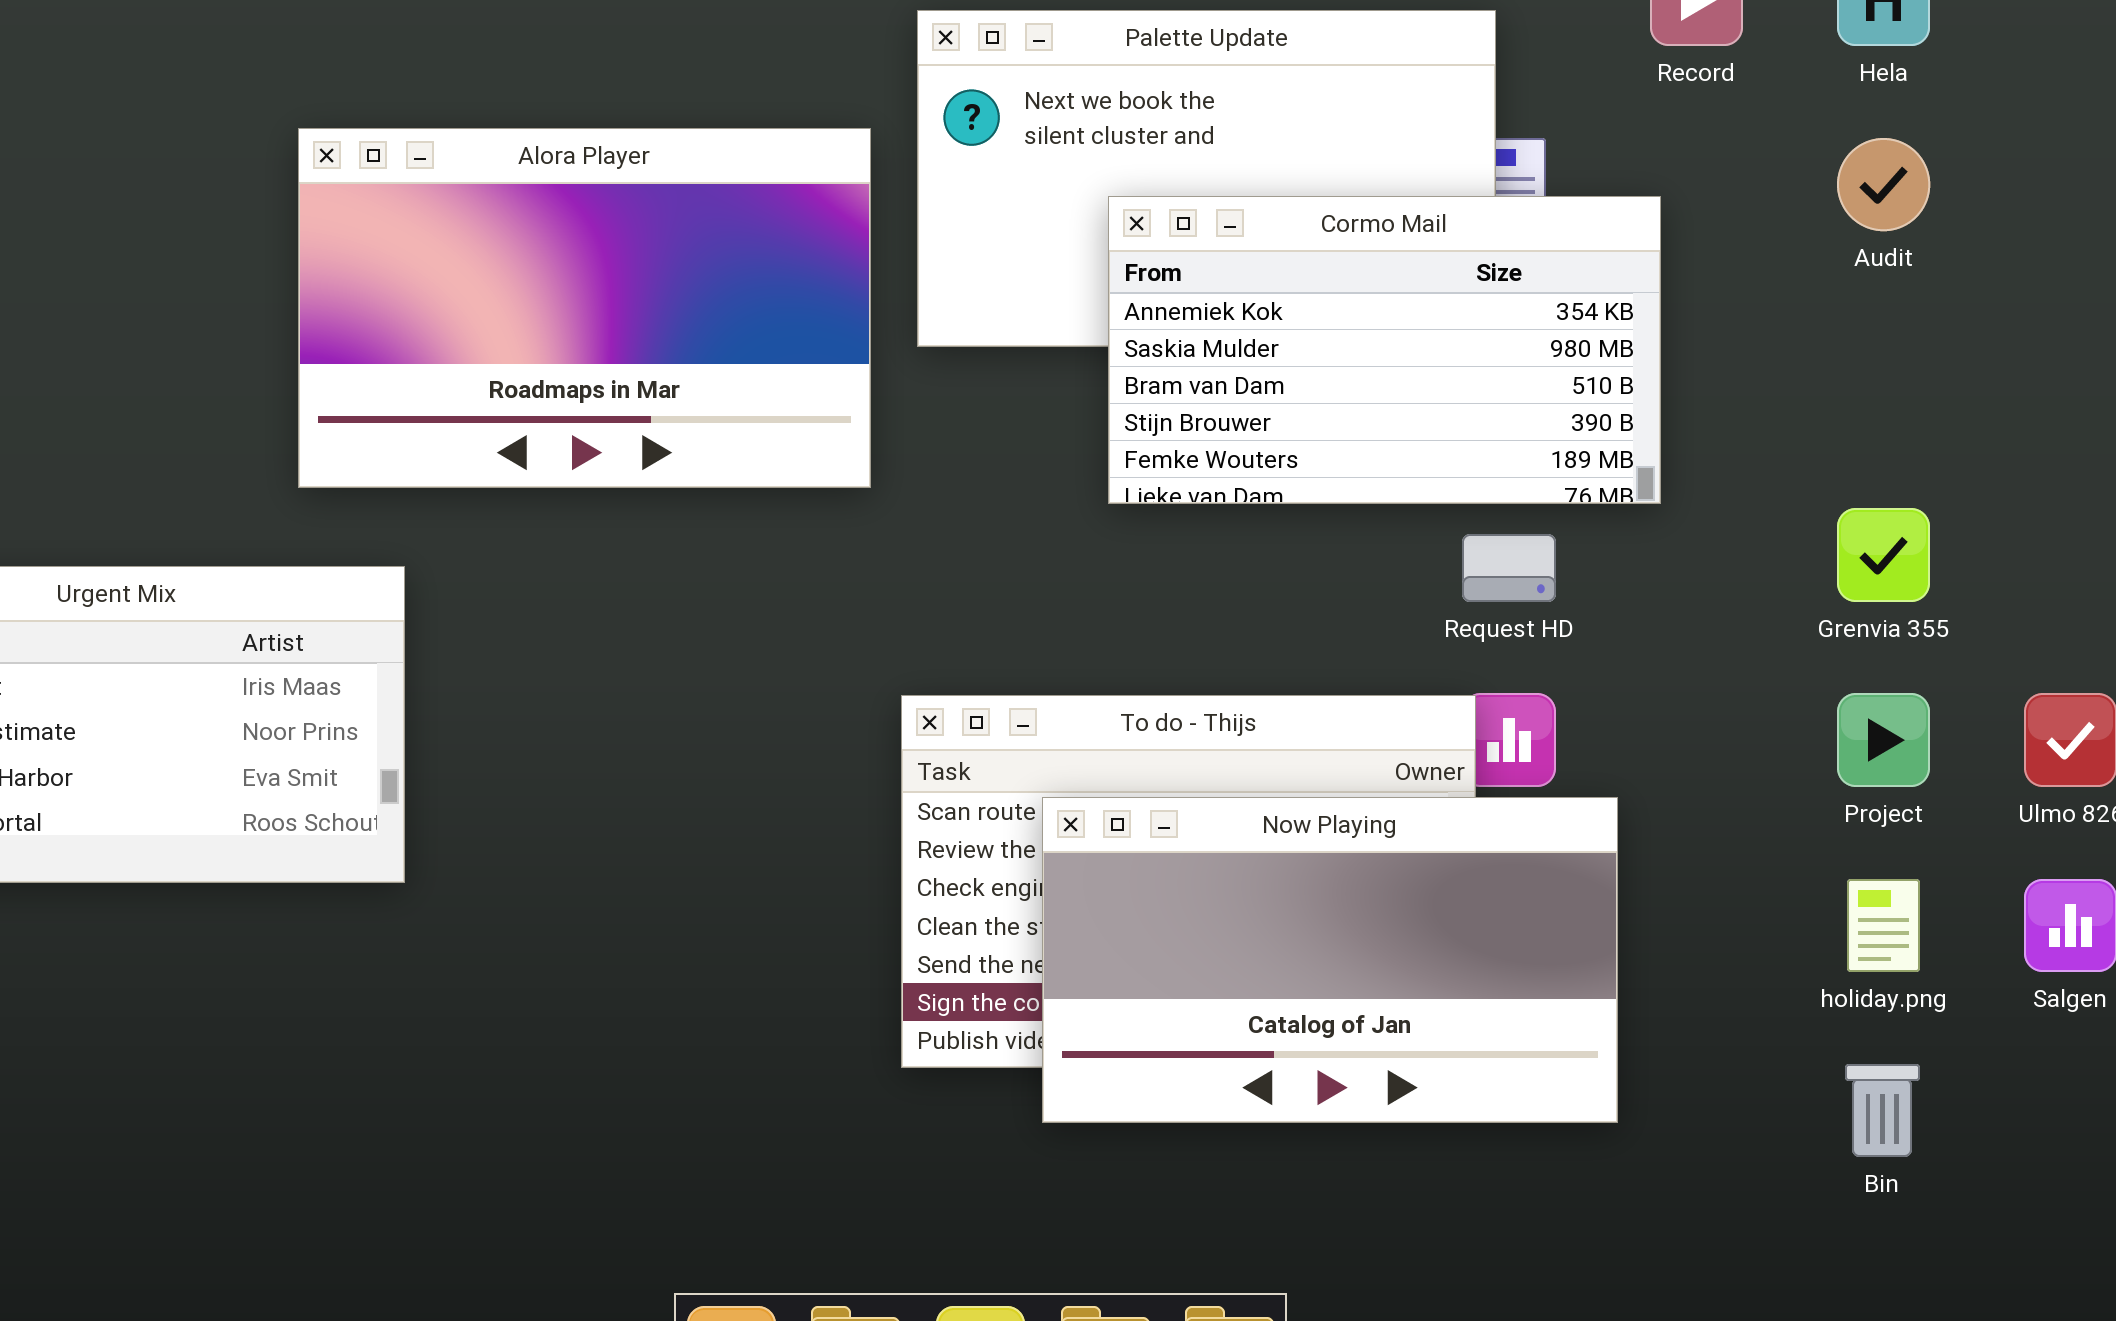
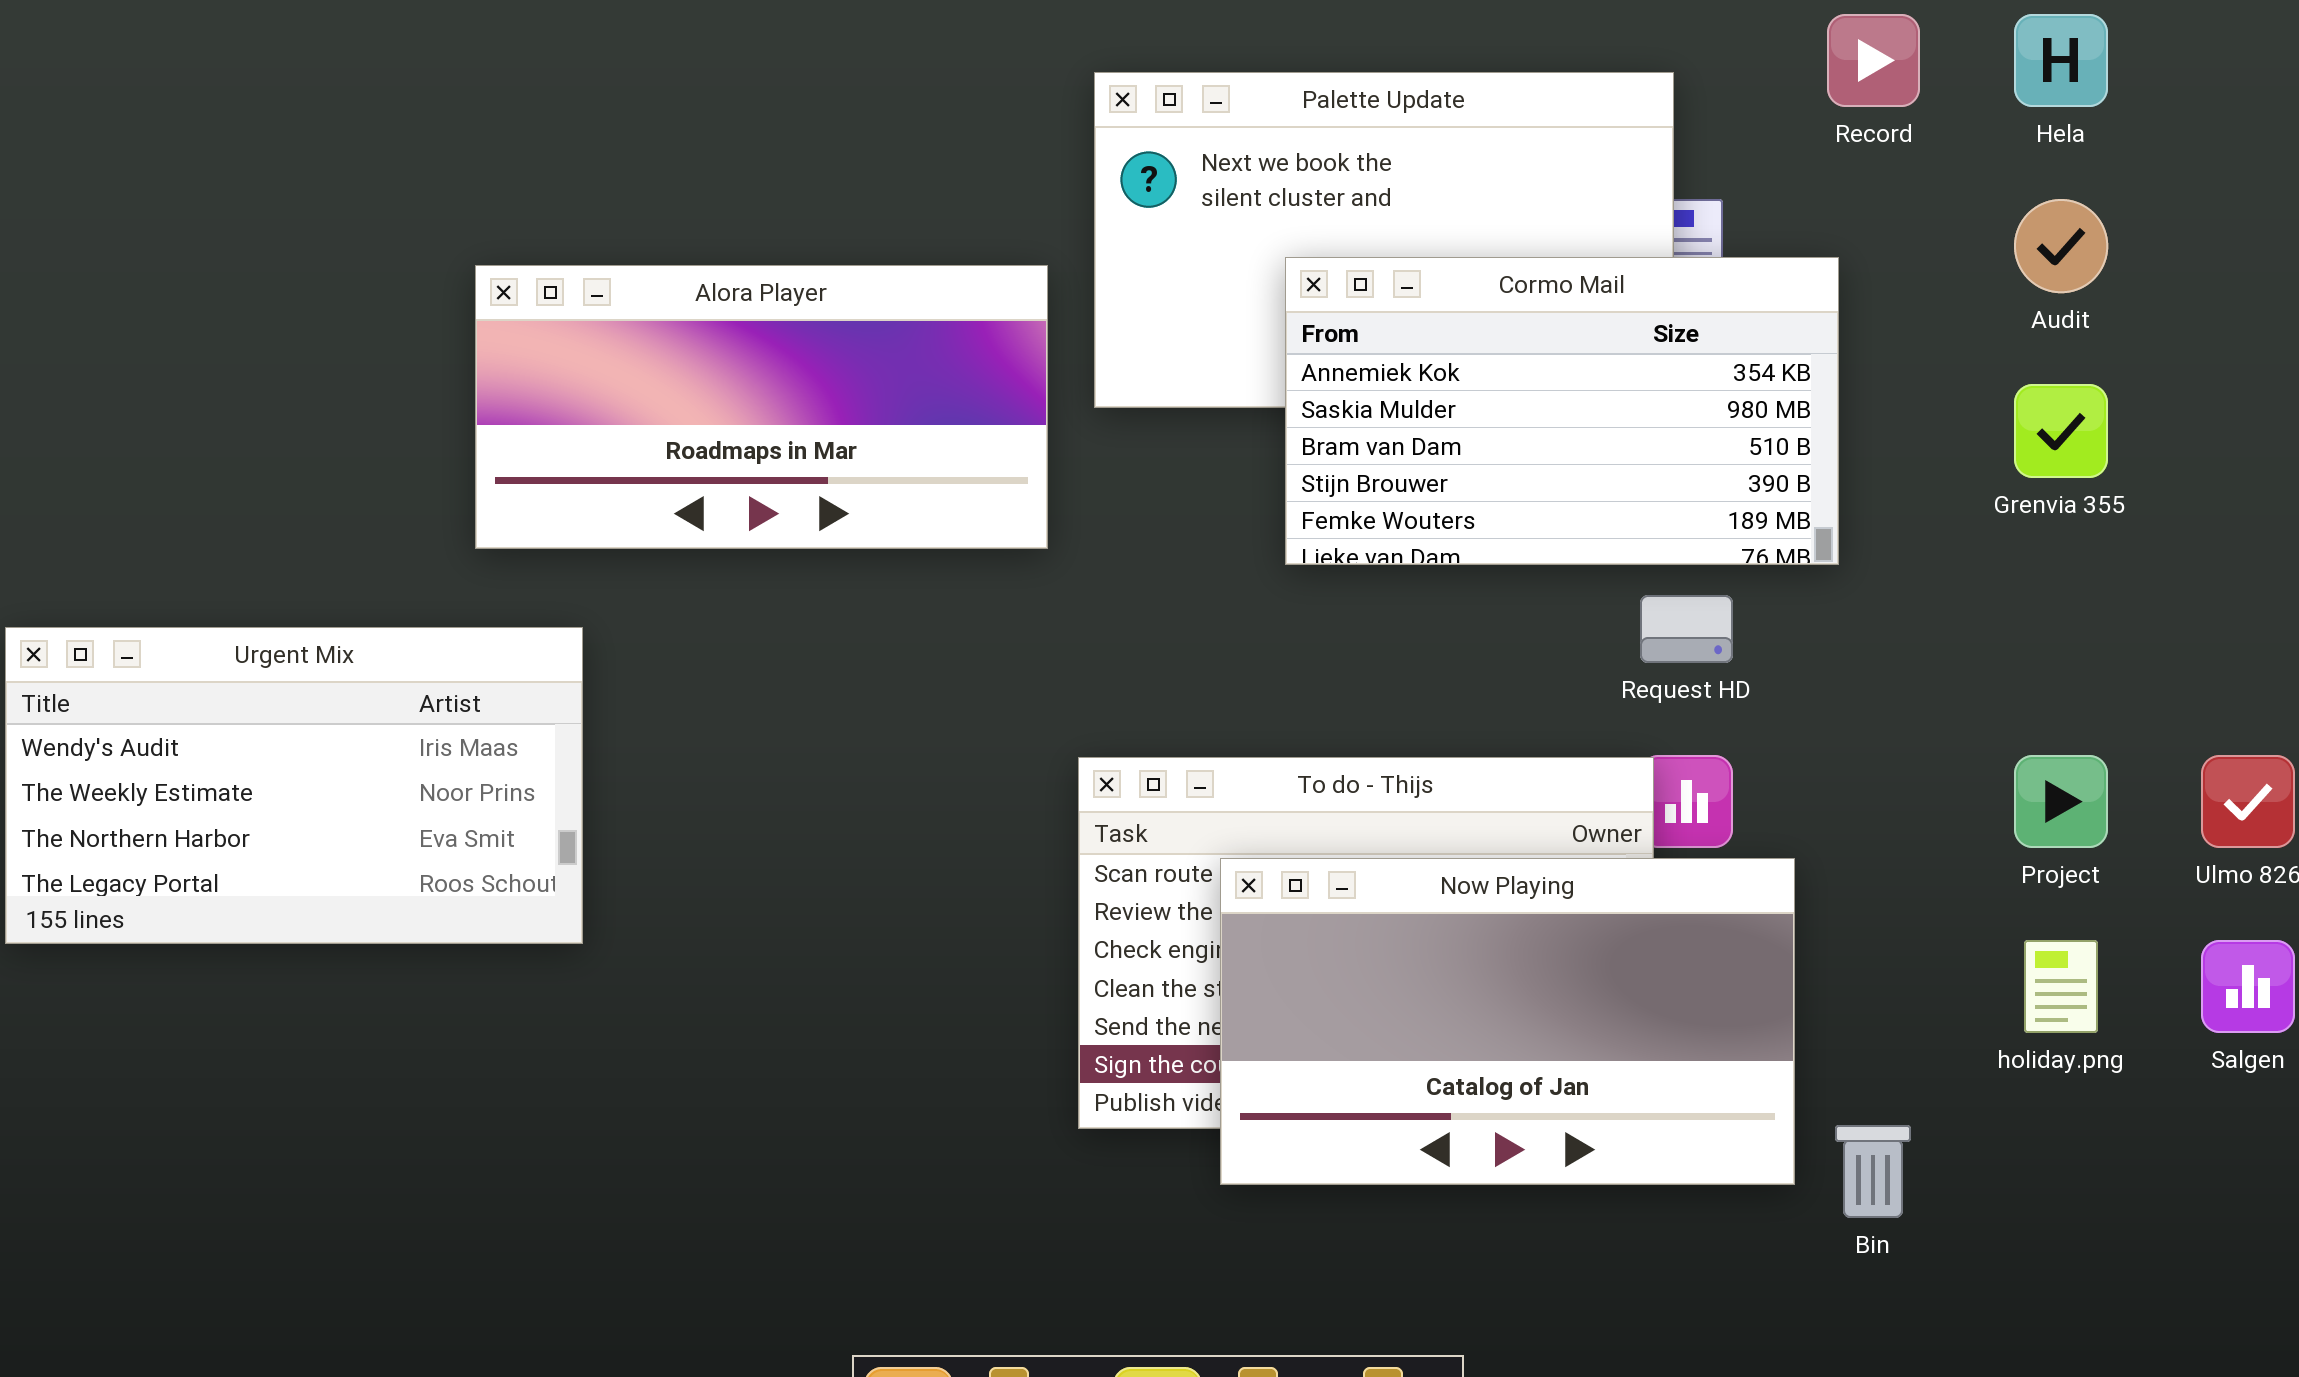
Alora Player: [298,128,871,488] -> [475,265,1048,549], resized
Grenvia 355: [1837,508,1930,602] -> [2014,384,2108,478], moved
Bin: [1845,1064,1920,1157] -> [1835,1125,1911,1218], moved

